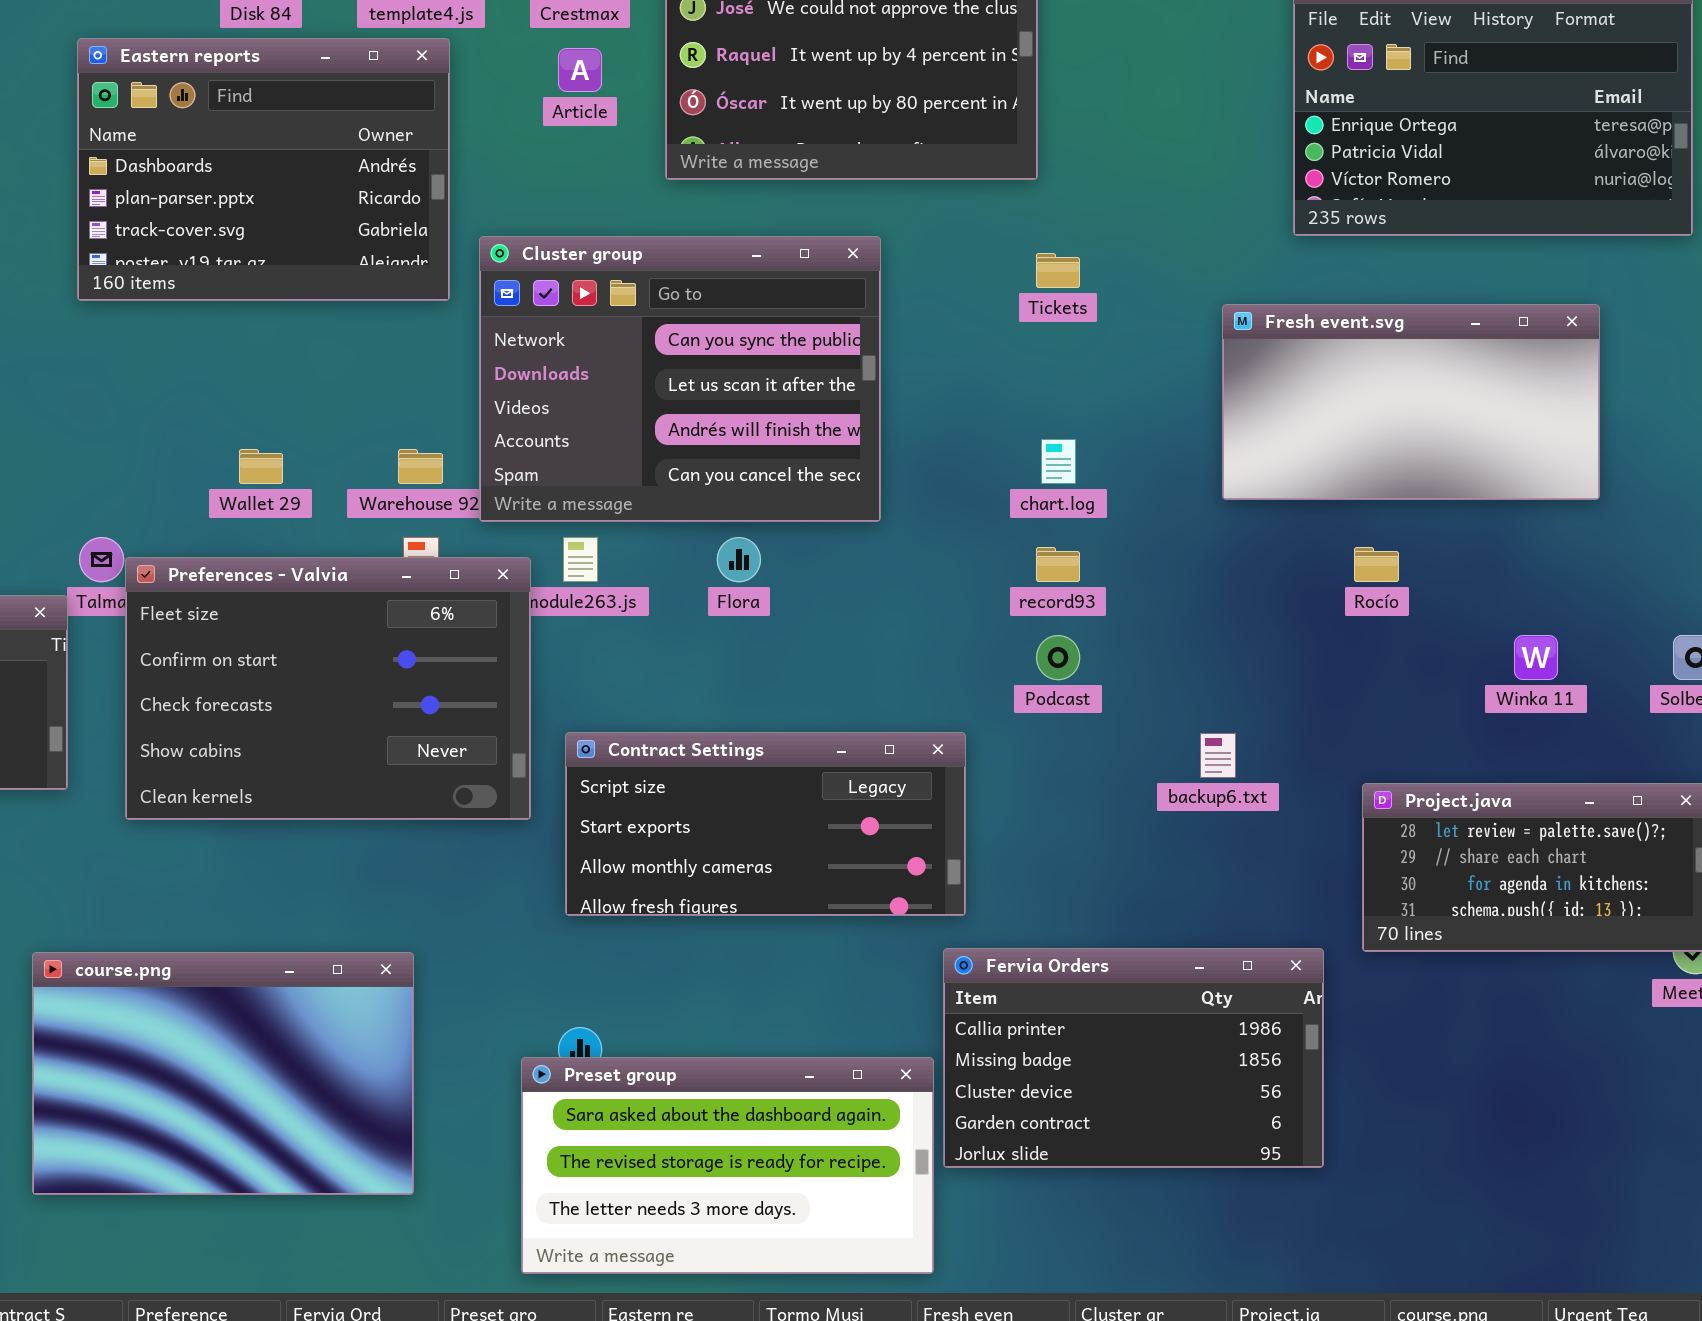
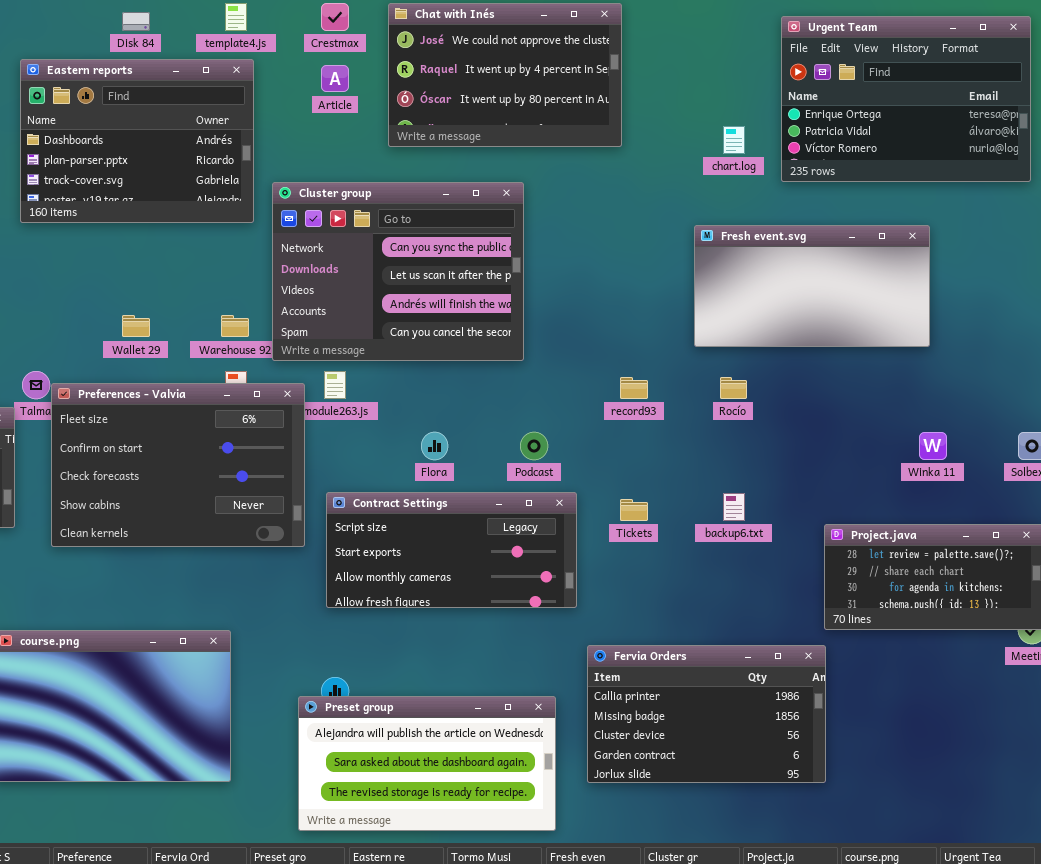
Tickets: [1036,253,1080,288] -> [620,499,648,521], moved
Fresh event.svg: [1222,304,1600,500] -> [694,225,930,347], moved
chart.log: [1041,439,1076,484] -> [723,126,745,154], moved
Flora: [717,537,761,582] -> [421,432,448,460], moved
Rocío: [1354,547,1399,582] -> [720,377,747,399], moved
Podcast: [1036,635,1080,680] -> [520,432,548,460], moved
Fervia Orders: [943,948,1324,1168] -> [587,645,826,783], moved
Preset group: [521,1057,934,1274] -> [298,696,556,831], scrolled up 1 row

